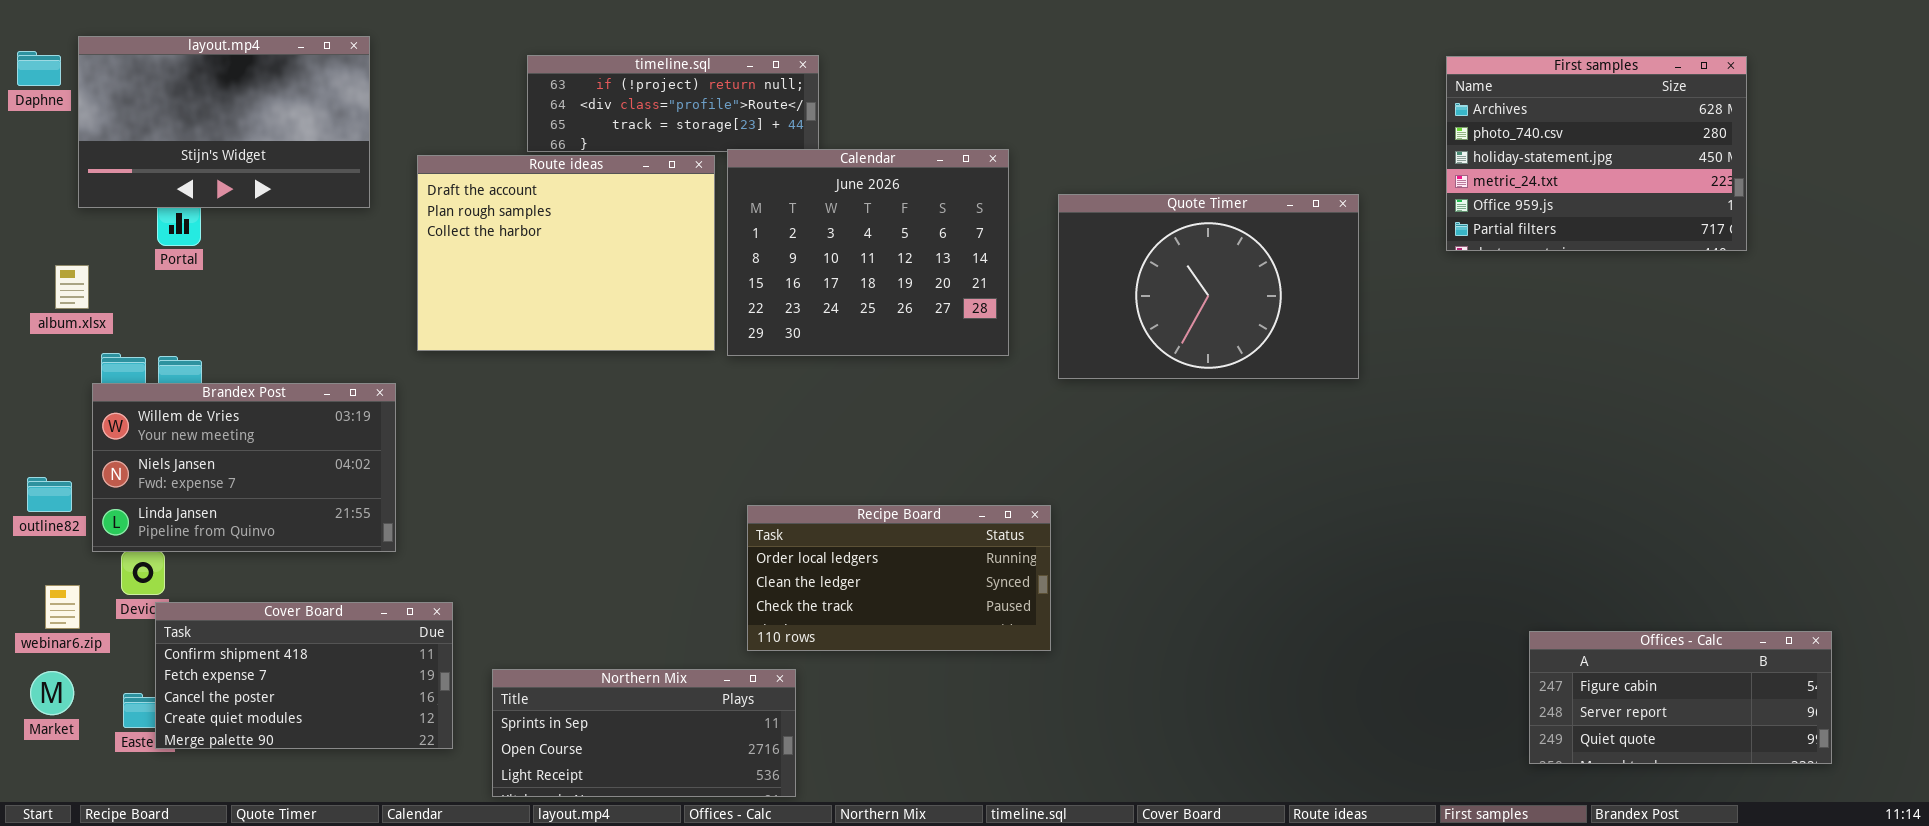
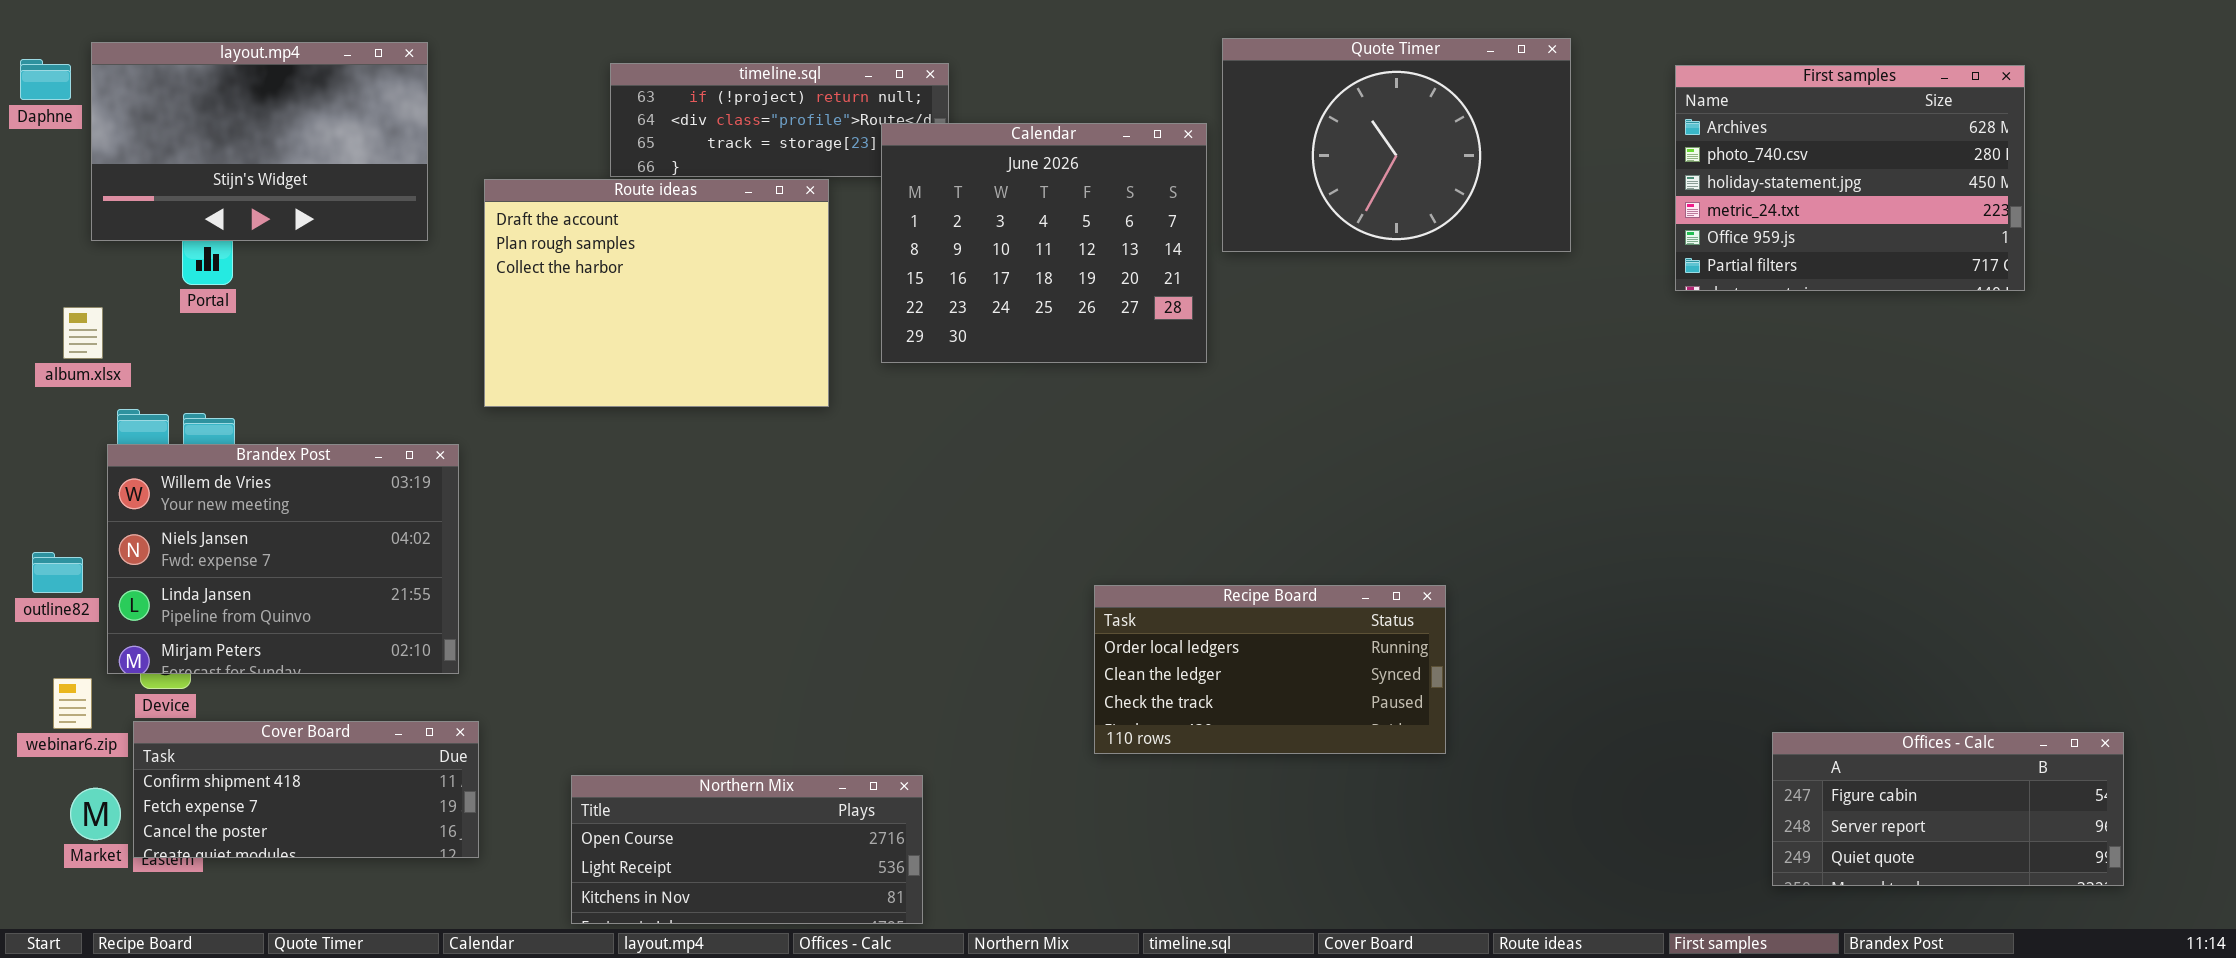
Calendar: [727,149,1009,356] -> [881,123,1207,363], moved
Quote Timer: [1058,194,1359,379] -> [1222,38,1571,252], moved
Brandex Post: [92,383,396,552] -> [107,444,459,674], resized
Recipe Board: [747,505,1051,651] -> [1094,585,1446,754], moved
Cover Board: [155,602,453,749] -> [133,721,479,858], moved, resized
Northern Mix: [492,669,796,797] -> [571,775,923,924], scrolled down 1 row
Market: [30,671,74,715] -> [70,788,121,840], moved

